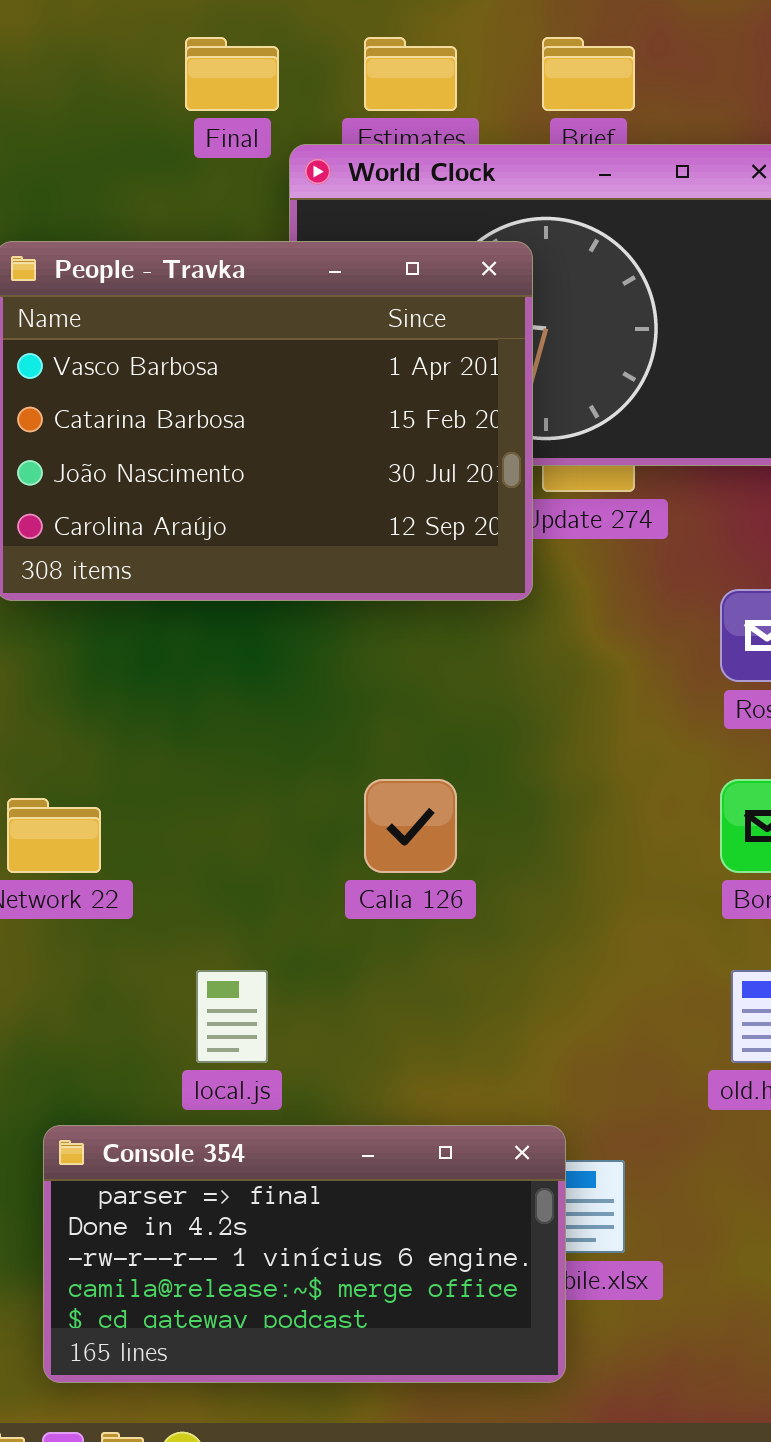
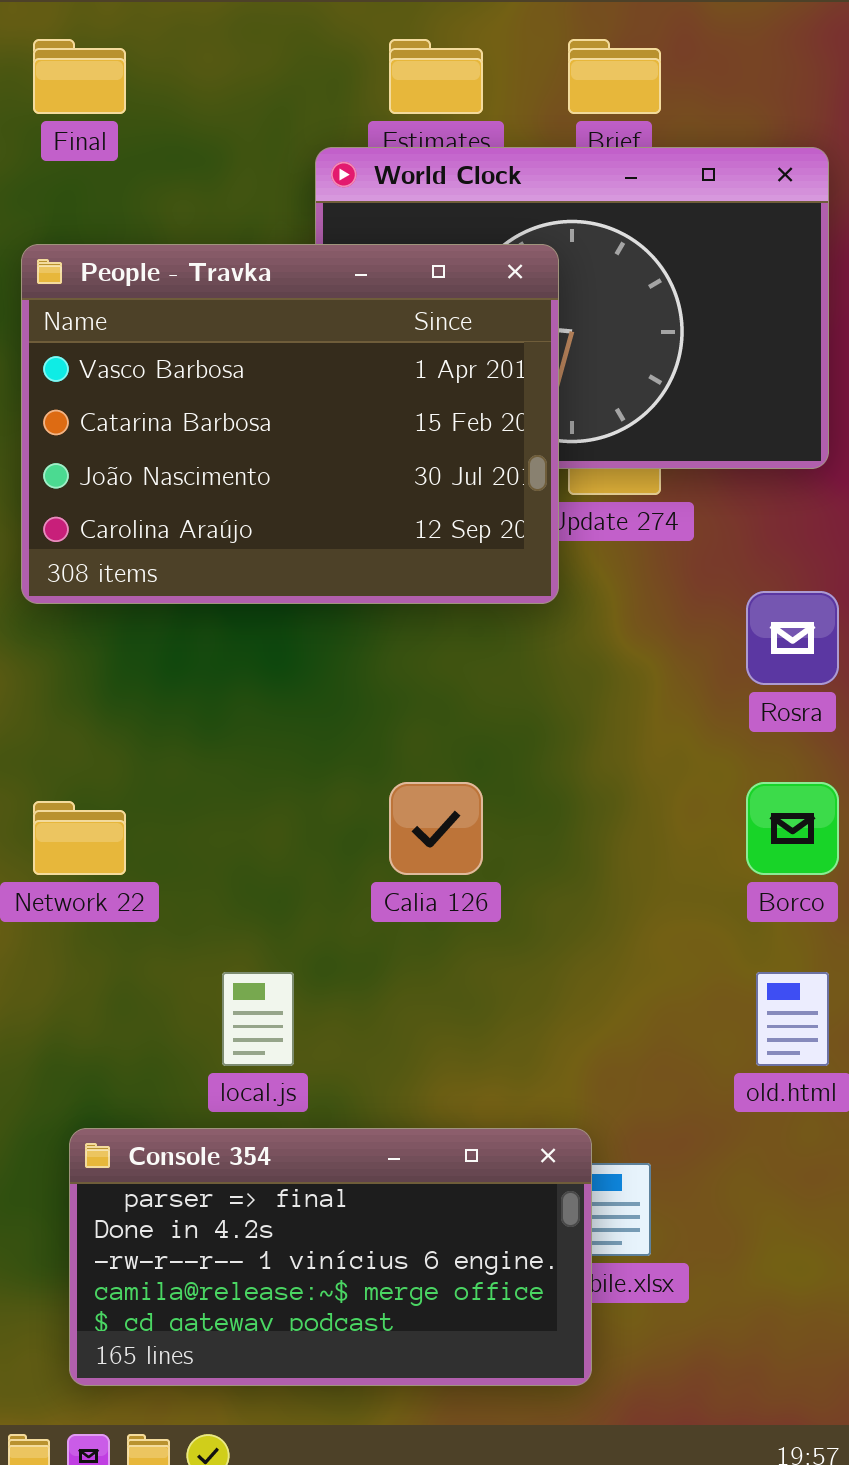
Final: [185,37,279,111] -> [33,39,126,114], moved

